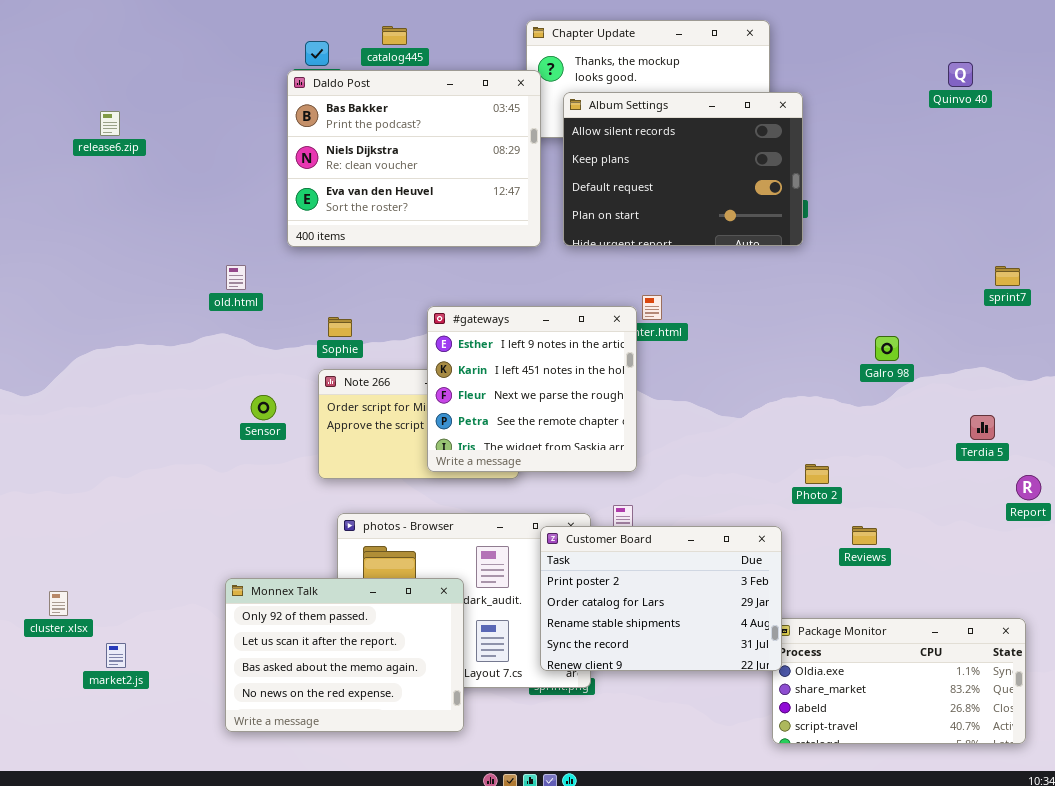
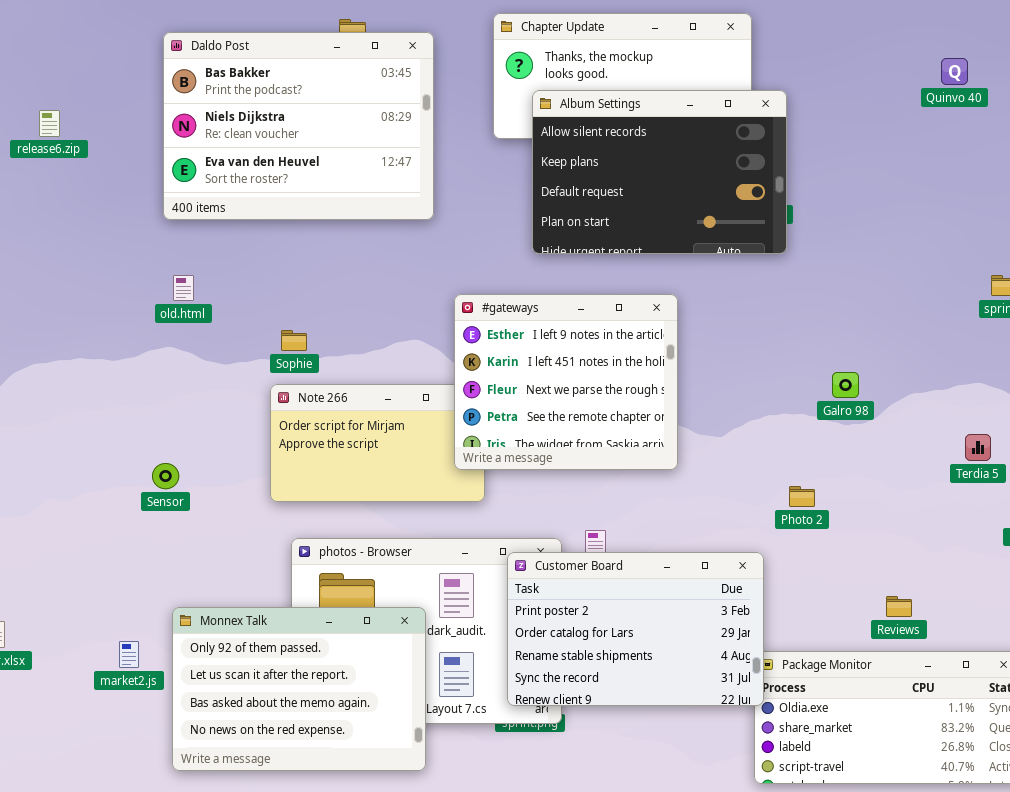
Daldo Post: [287,70,541,247] -> [163,32,434,220], moved
#gateways: [427,306,637,472] -> [454,294,678,470], moved
Galro 98: [875,336,899,361] -> [832,372,859,398], moved
Sensor: [251,395,276,420] -> [152,463,179,489], moved
Reviews: [852,526,877,545] -> [886,596,912,617], moved
market2.js: [106,643,126,668] -> [119,641,139,668], moved

